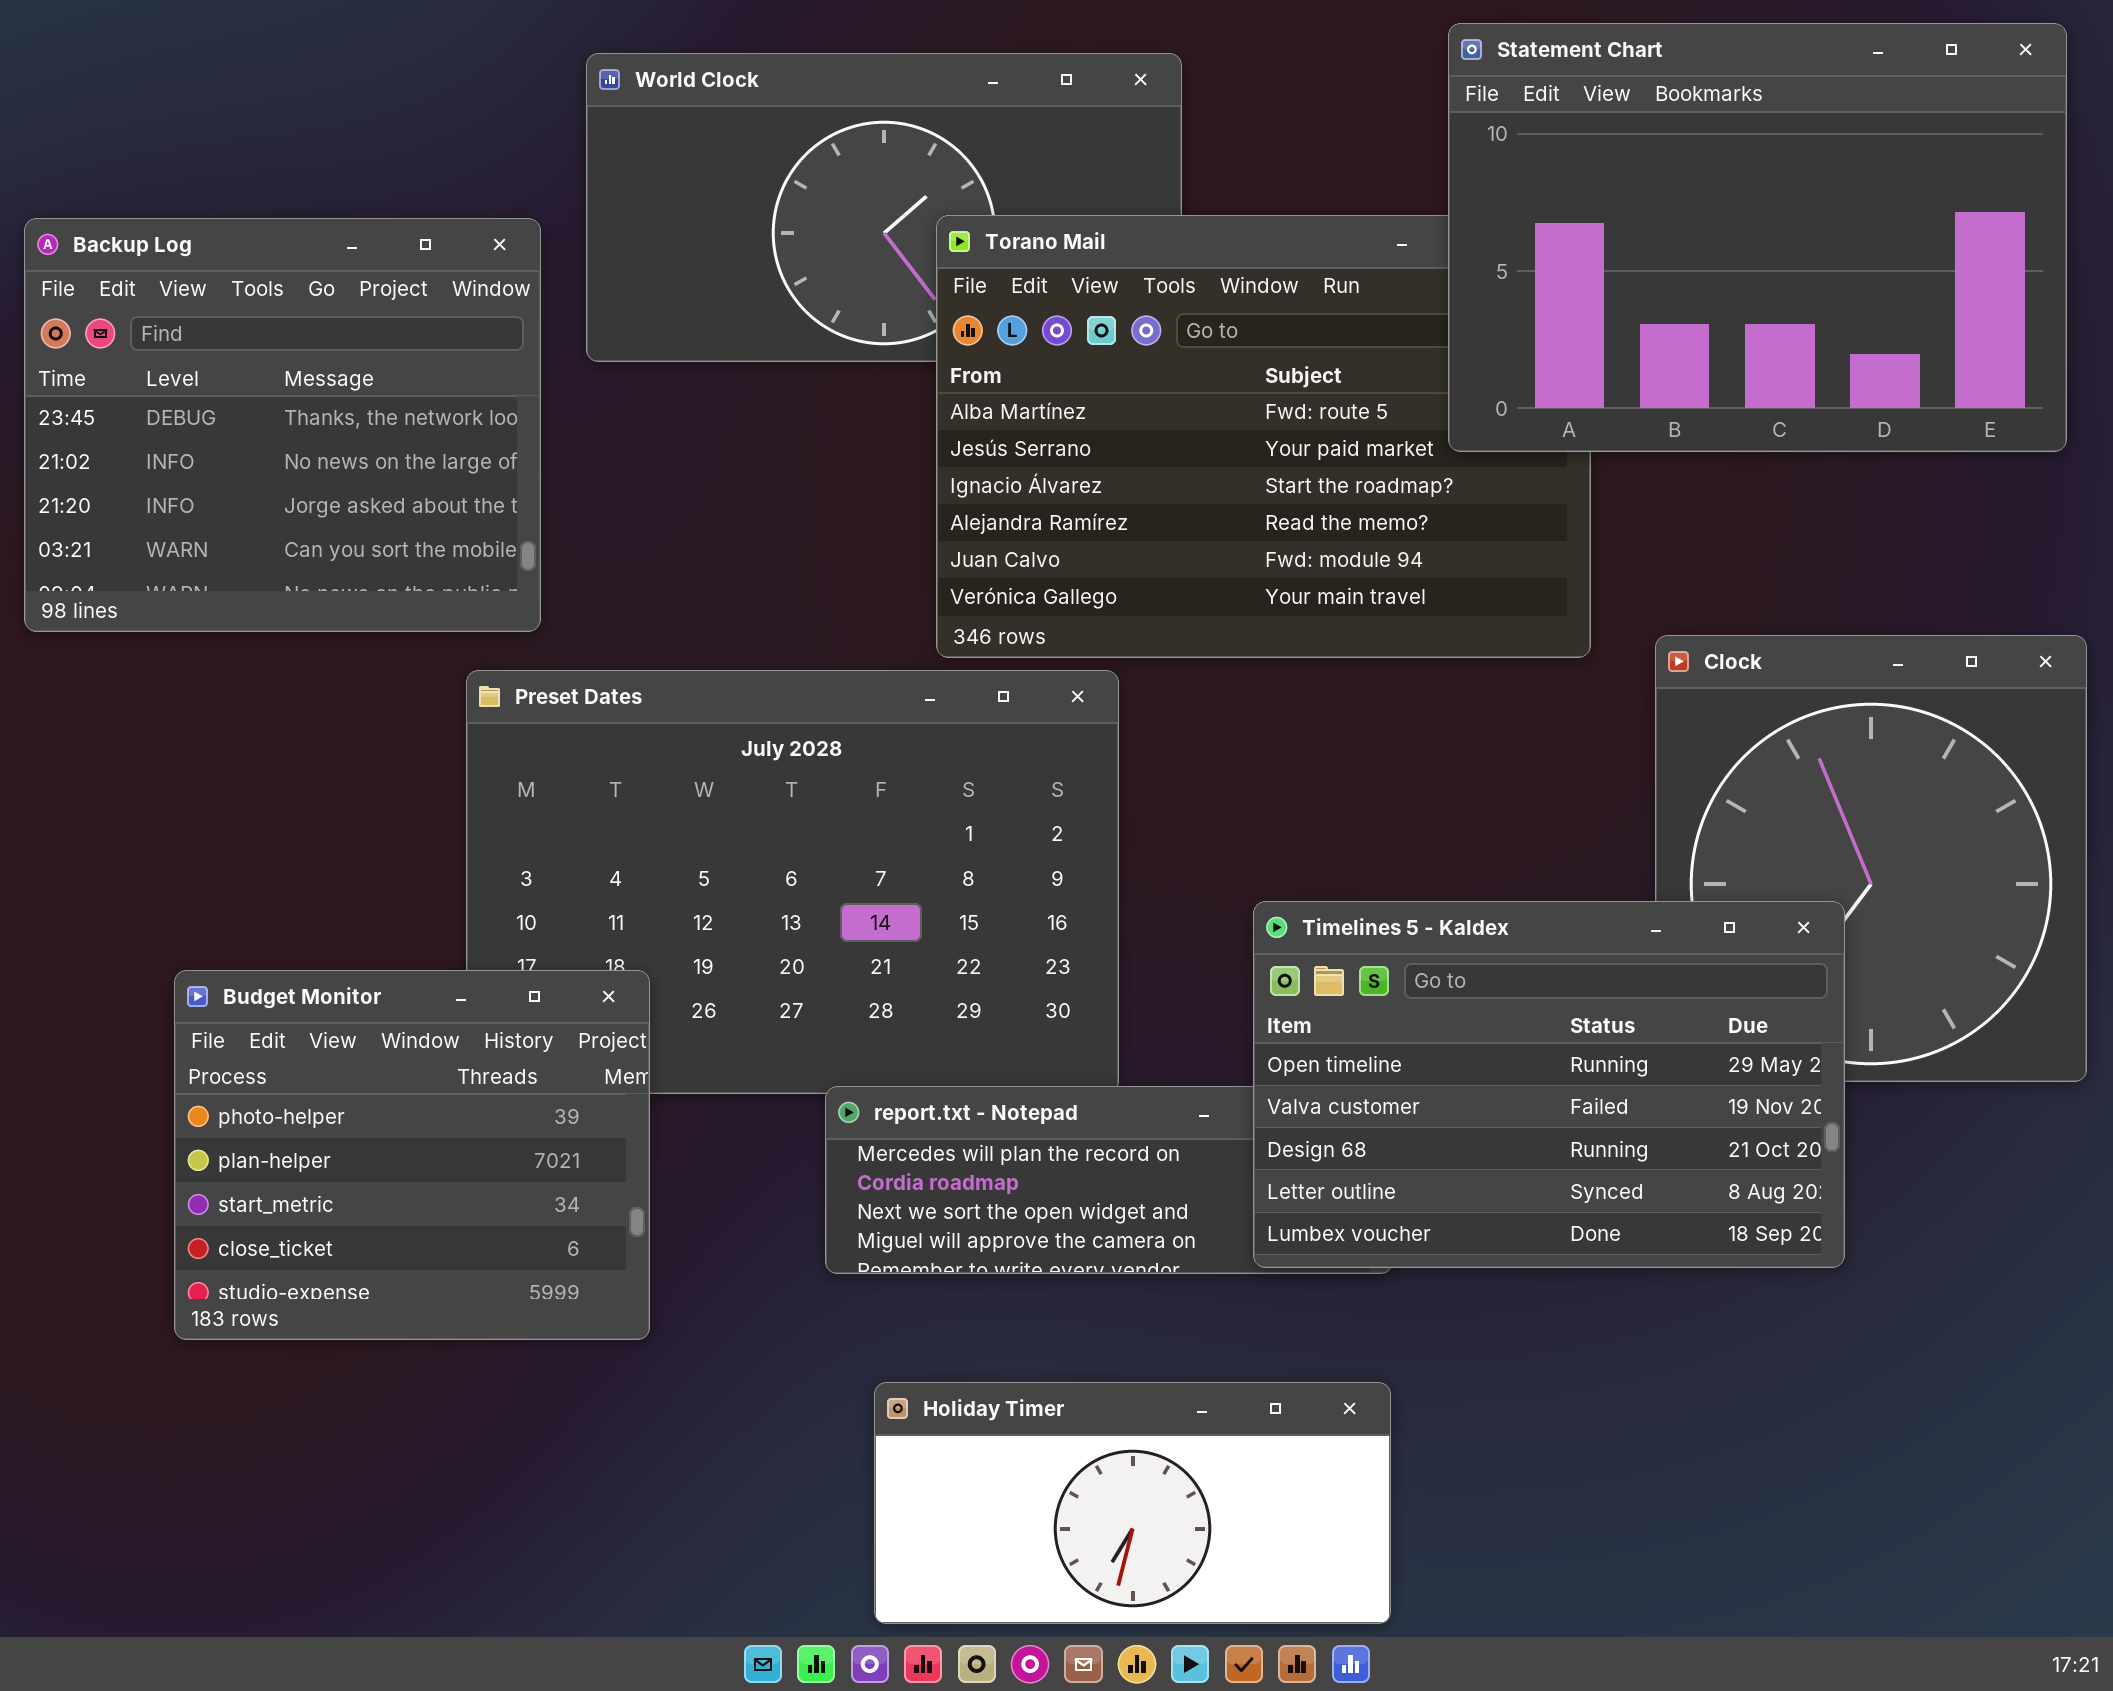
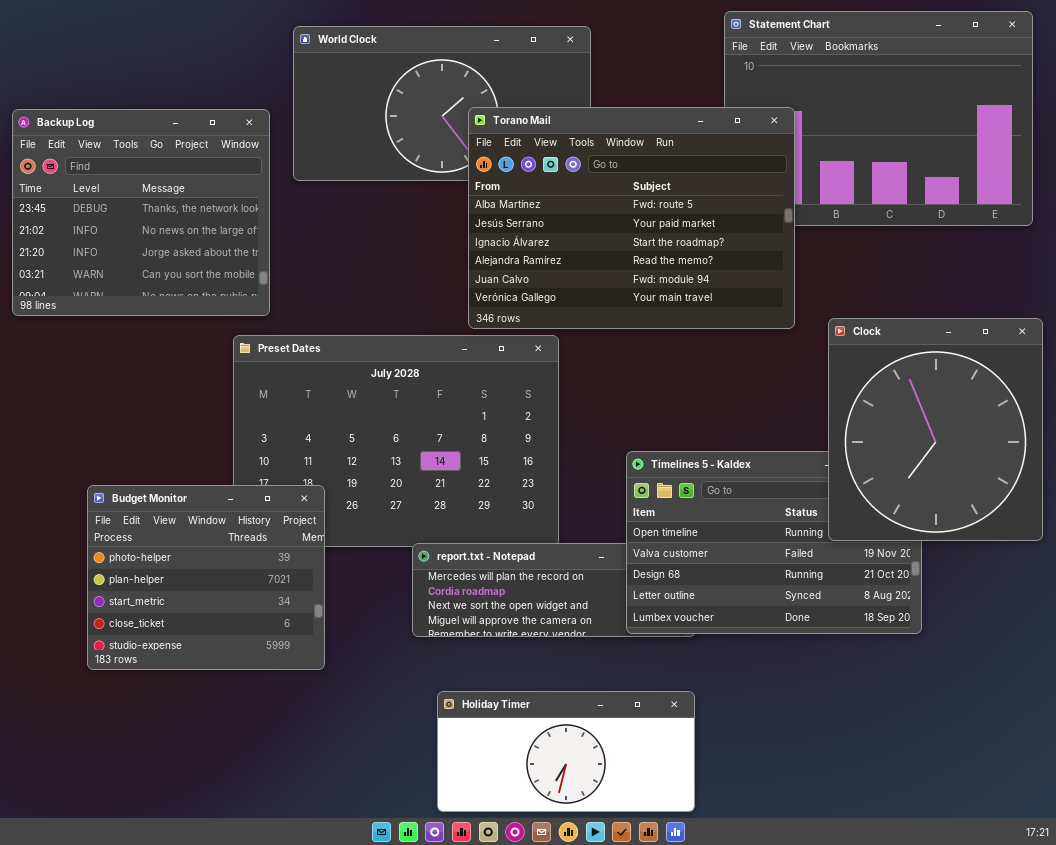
Torano Mail: [936,215,1591,658] -> [468,107,795,329], raised
Clock: [1655,635,2087,1082] -> [828,318,1043,541], raised

